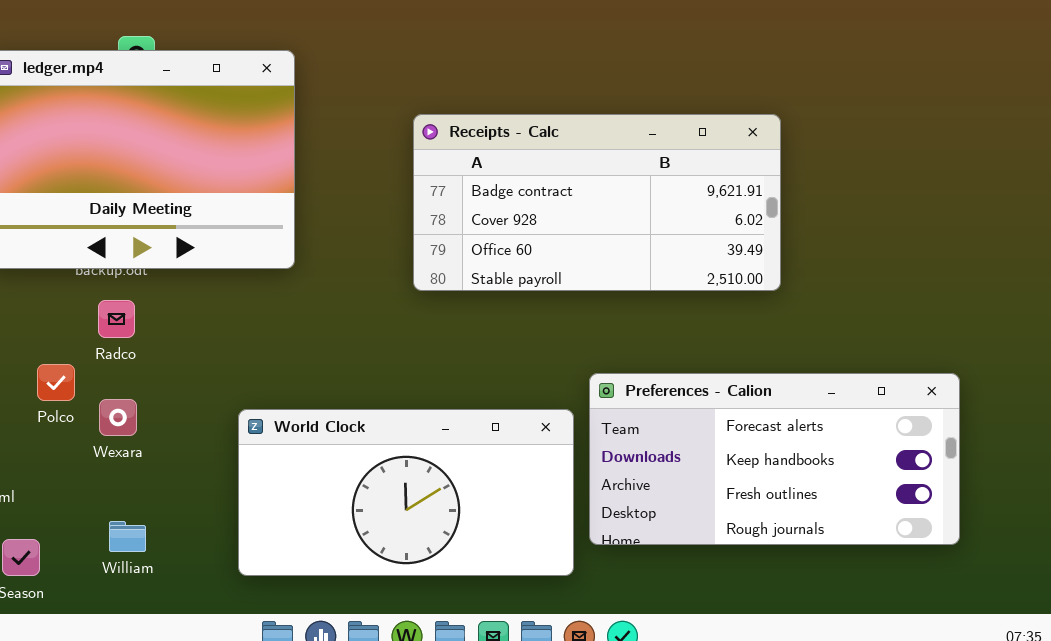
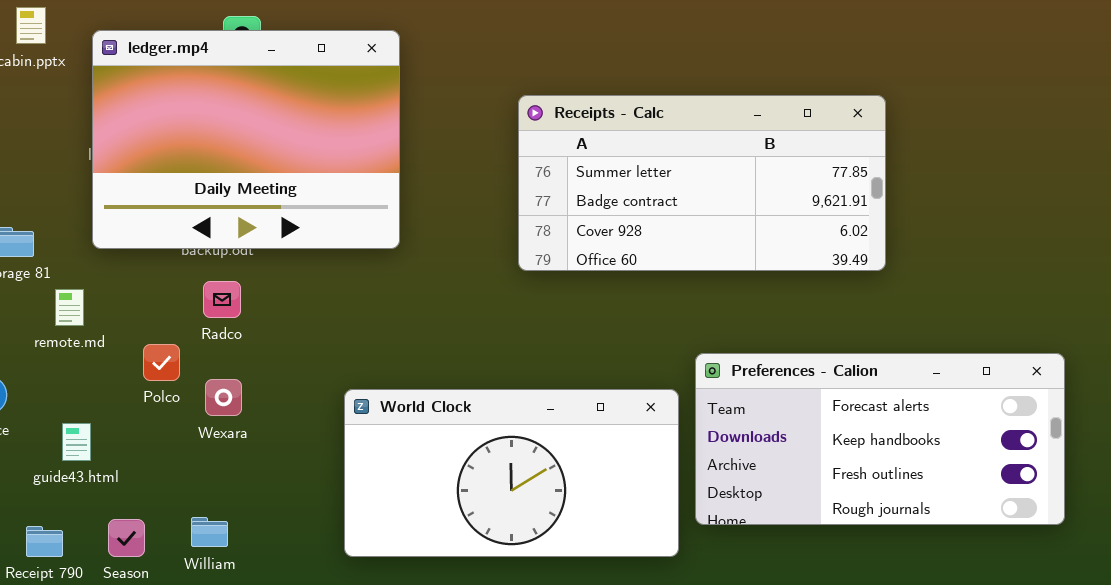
Receipts - Calc: [413,114,781,291] -> [518,95,886,271], scrolled up 1 row
William: [109,521,146,552] -> [191,517,228,547], moved

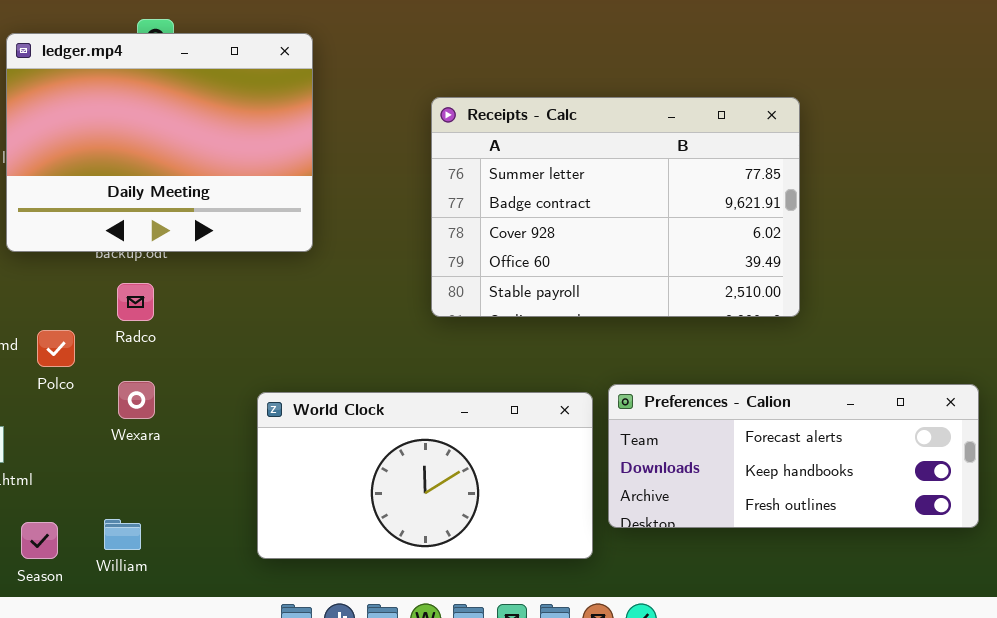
Receipts - Calc: [518,95,886,271] -> [431,97,800,317], resized
Polco: [143,344,180,381] -> [37,330,75,367], moved
Preferences - Calion: [695,353,1065,525] -> [608,384,979,528], resized

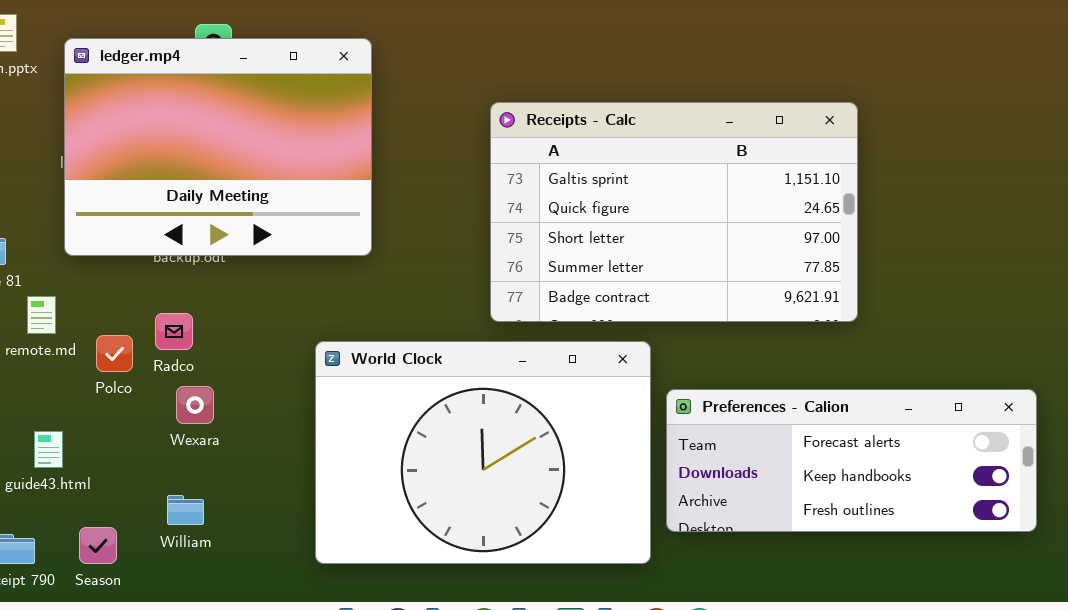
Receipts - Calc: [431,97,800,317] -> [490,102,858,322], scrolled up 3 rows
Radco: [117,283,154,321] -> [155,313,193,350], moved
World Clock: [257,392,593,559] -> [315,341,651,564], resized
William: [104,519,141,550] -> [167,495,204,525], moved

